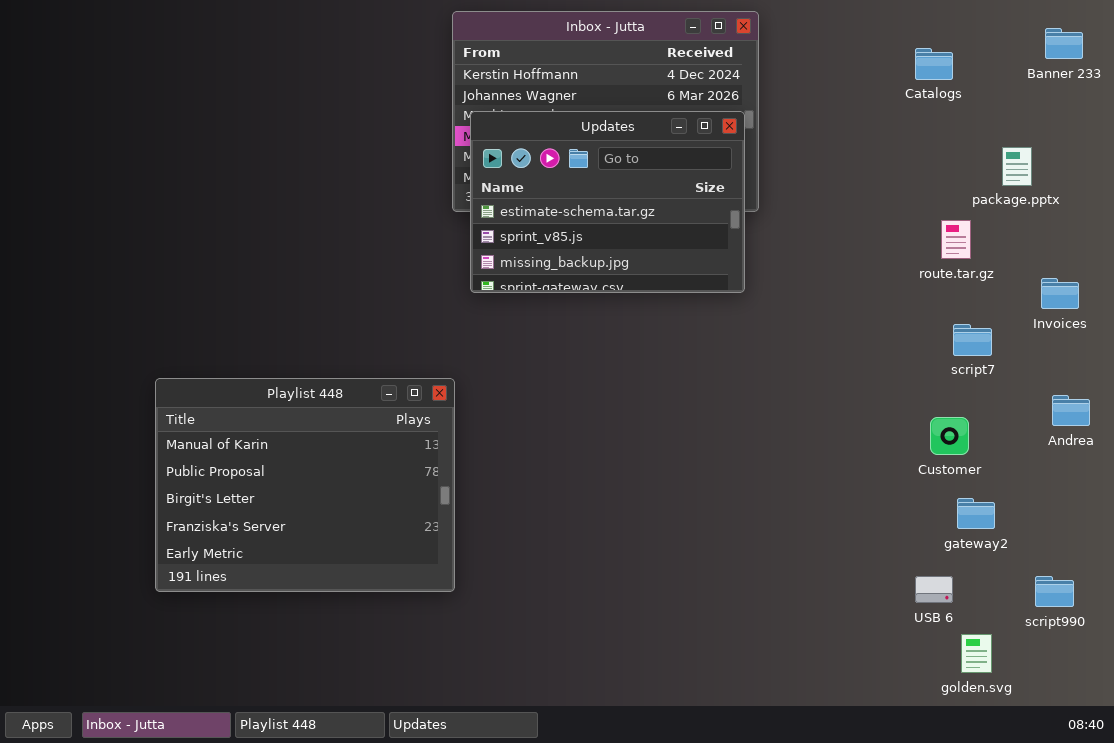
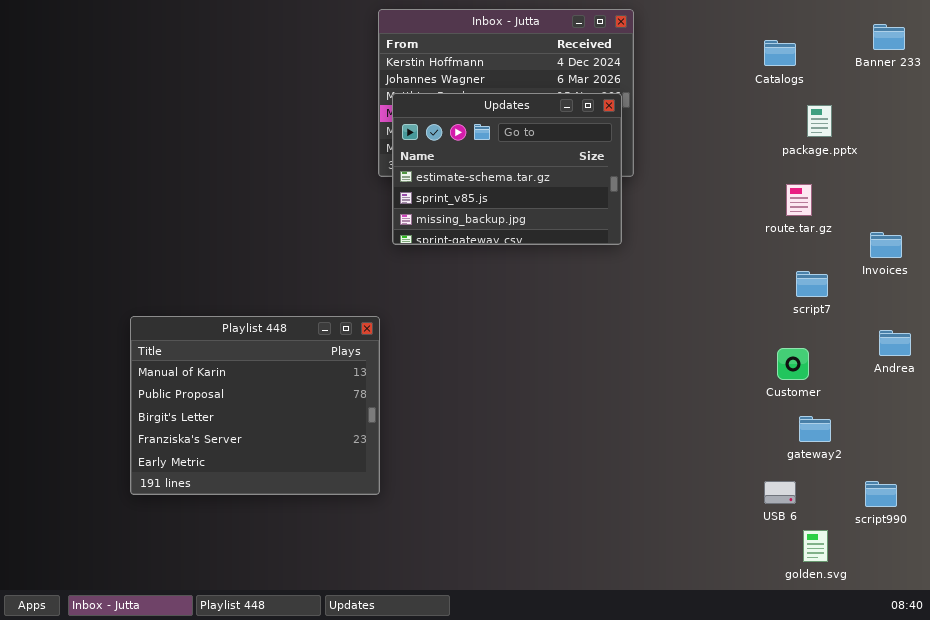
package.pptx: [1002,147,1032,186] -> [807,105,832,137], moved

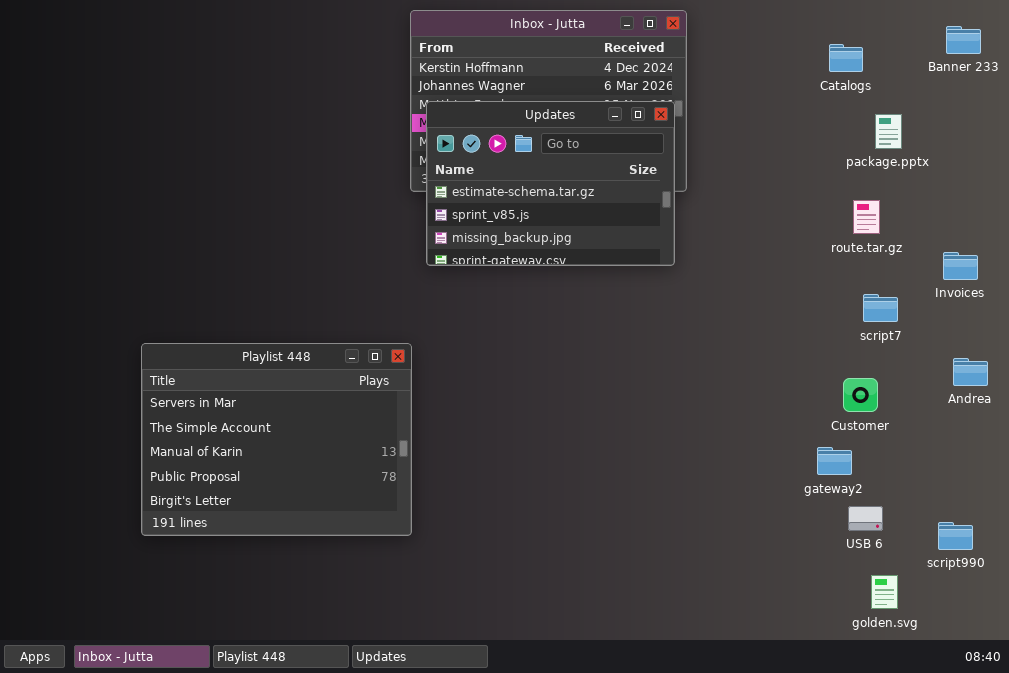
Playlist 448: [130,316,380,495] -> [141,343,412,536], scrolled up 2 rows
gateway2: [799,416,831,442] -> [817,447,852,475], moved
USB 6: [764,481,796,504] -> [848,506,883,531], moved

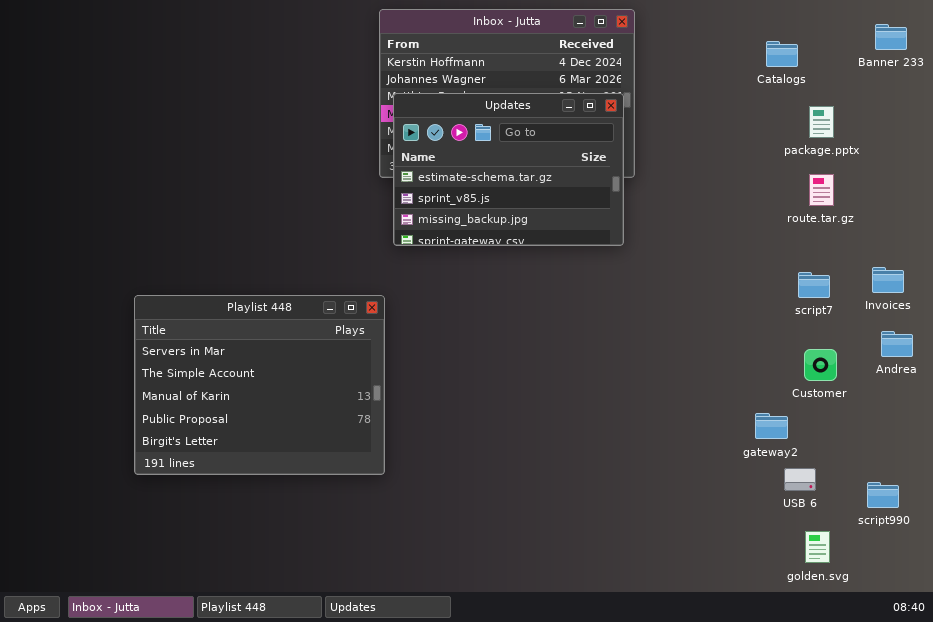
route.tar.gz: [853,200,880,234] -> [809,174,834,206], moved
Invoices: [943,252,978,280] -> [872,267,904,293], moved
Playlist 448: [141,343,412,536] -> [134,295,385,475], moved
Customer: [843,378,878,412] -> [804,349,837,381], moved

